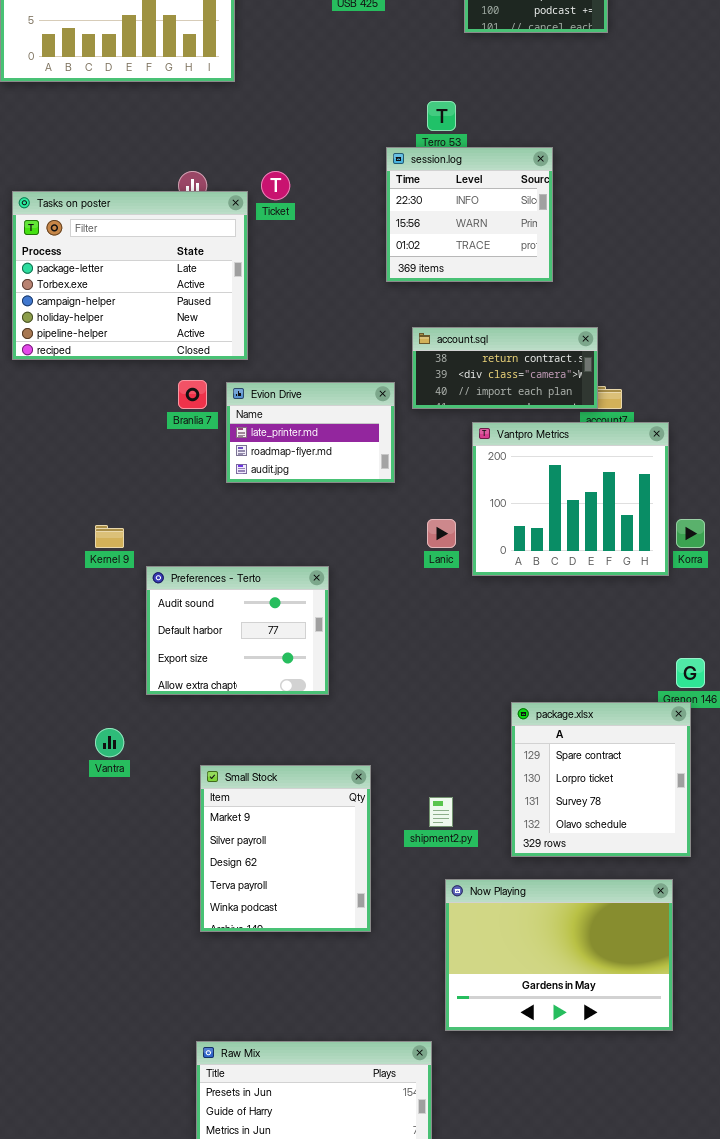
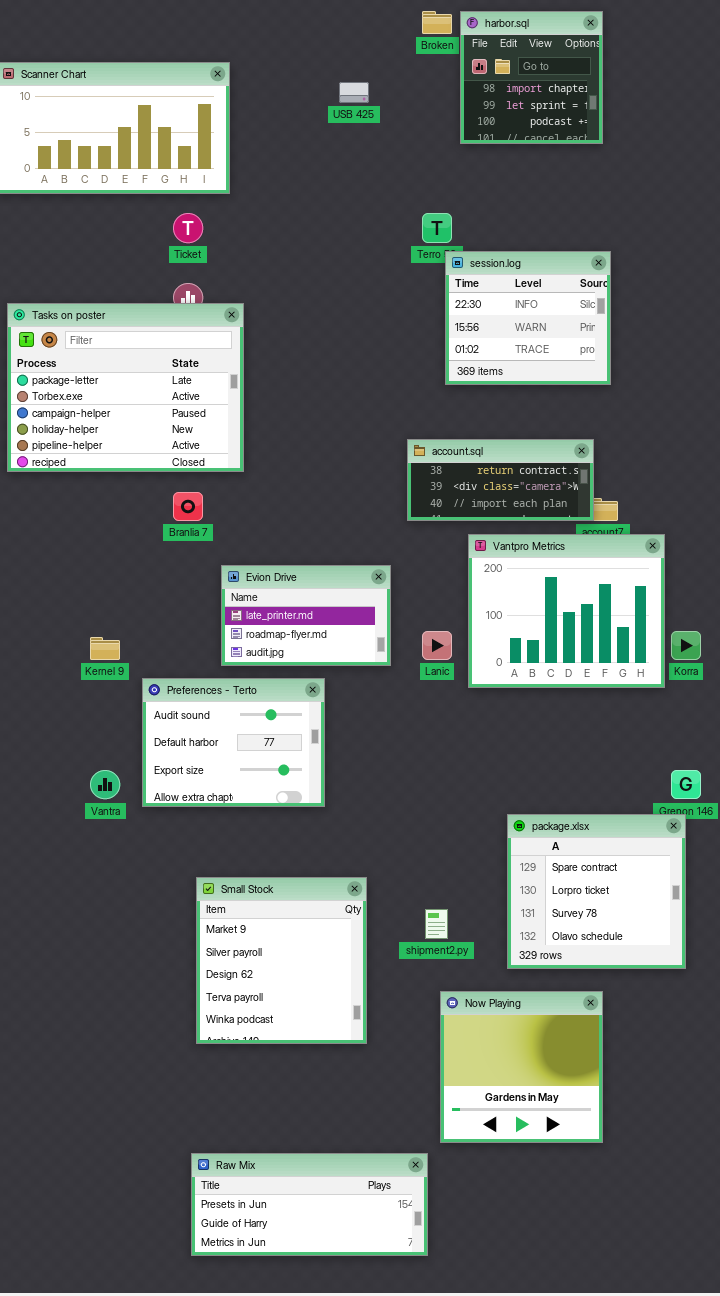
session.log: [386,147,553,282] -> [445,251,611,385], moved
Ticket: [261,171,290,200] -> [173,213,203,243], moved
Evion Drive: [226,382,395,483] -> [221,565,391,666], moved
Vantra: [95,728,124,757] -> [90,770,120,799], moved
Now Playing: [445,879,673,1031] -> [440,991,603,1143], resized

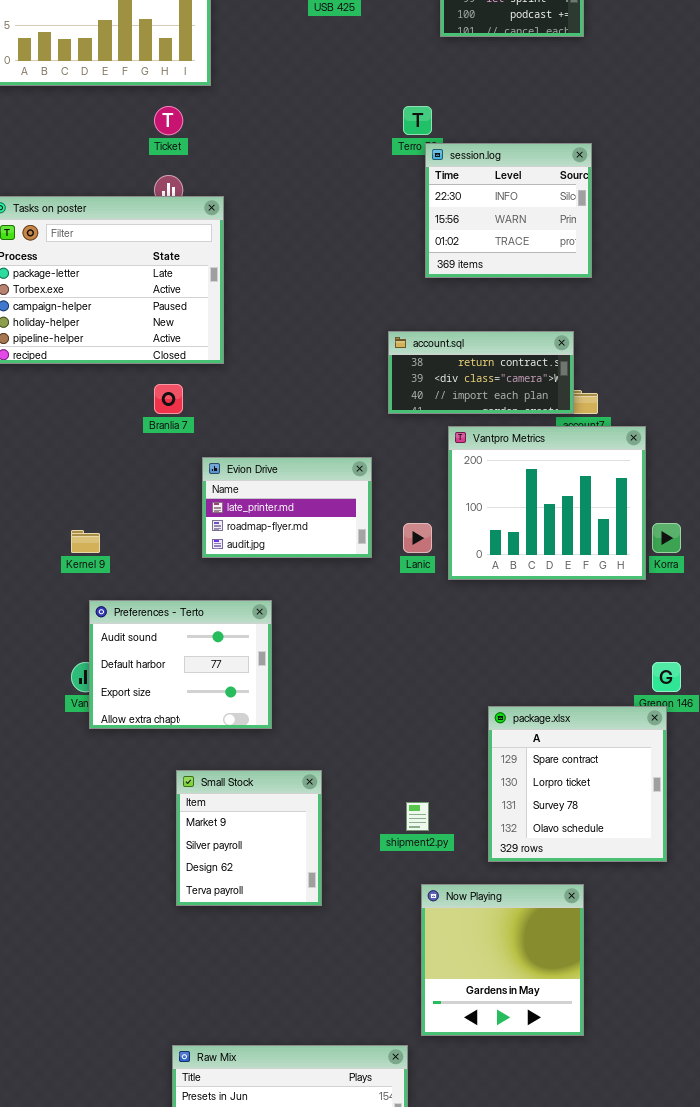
Preferences - Terto: [142,678,325,807] -> [89,600,272,729], moved
Small Stock: [196,877,367,1044] -> [176,770,322,906], resized

